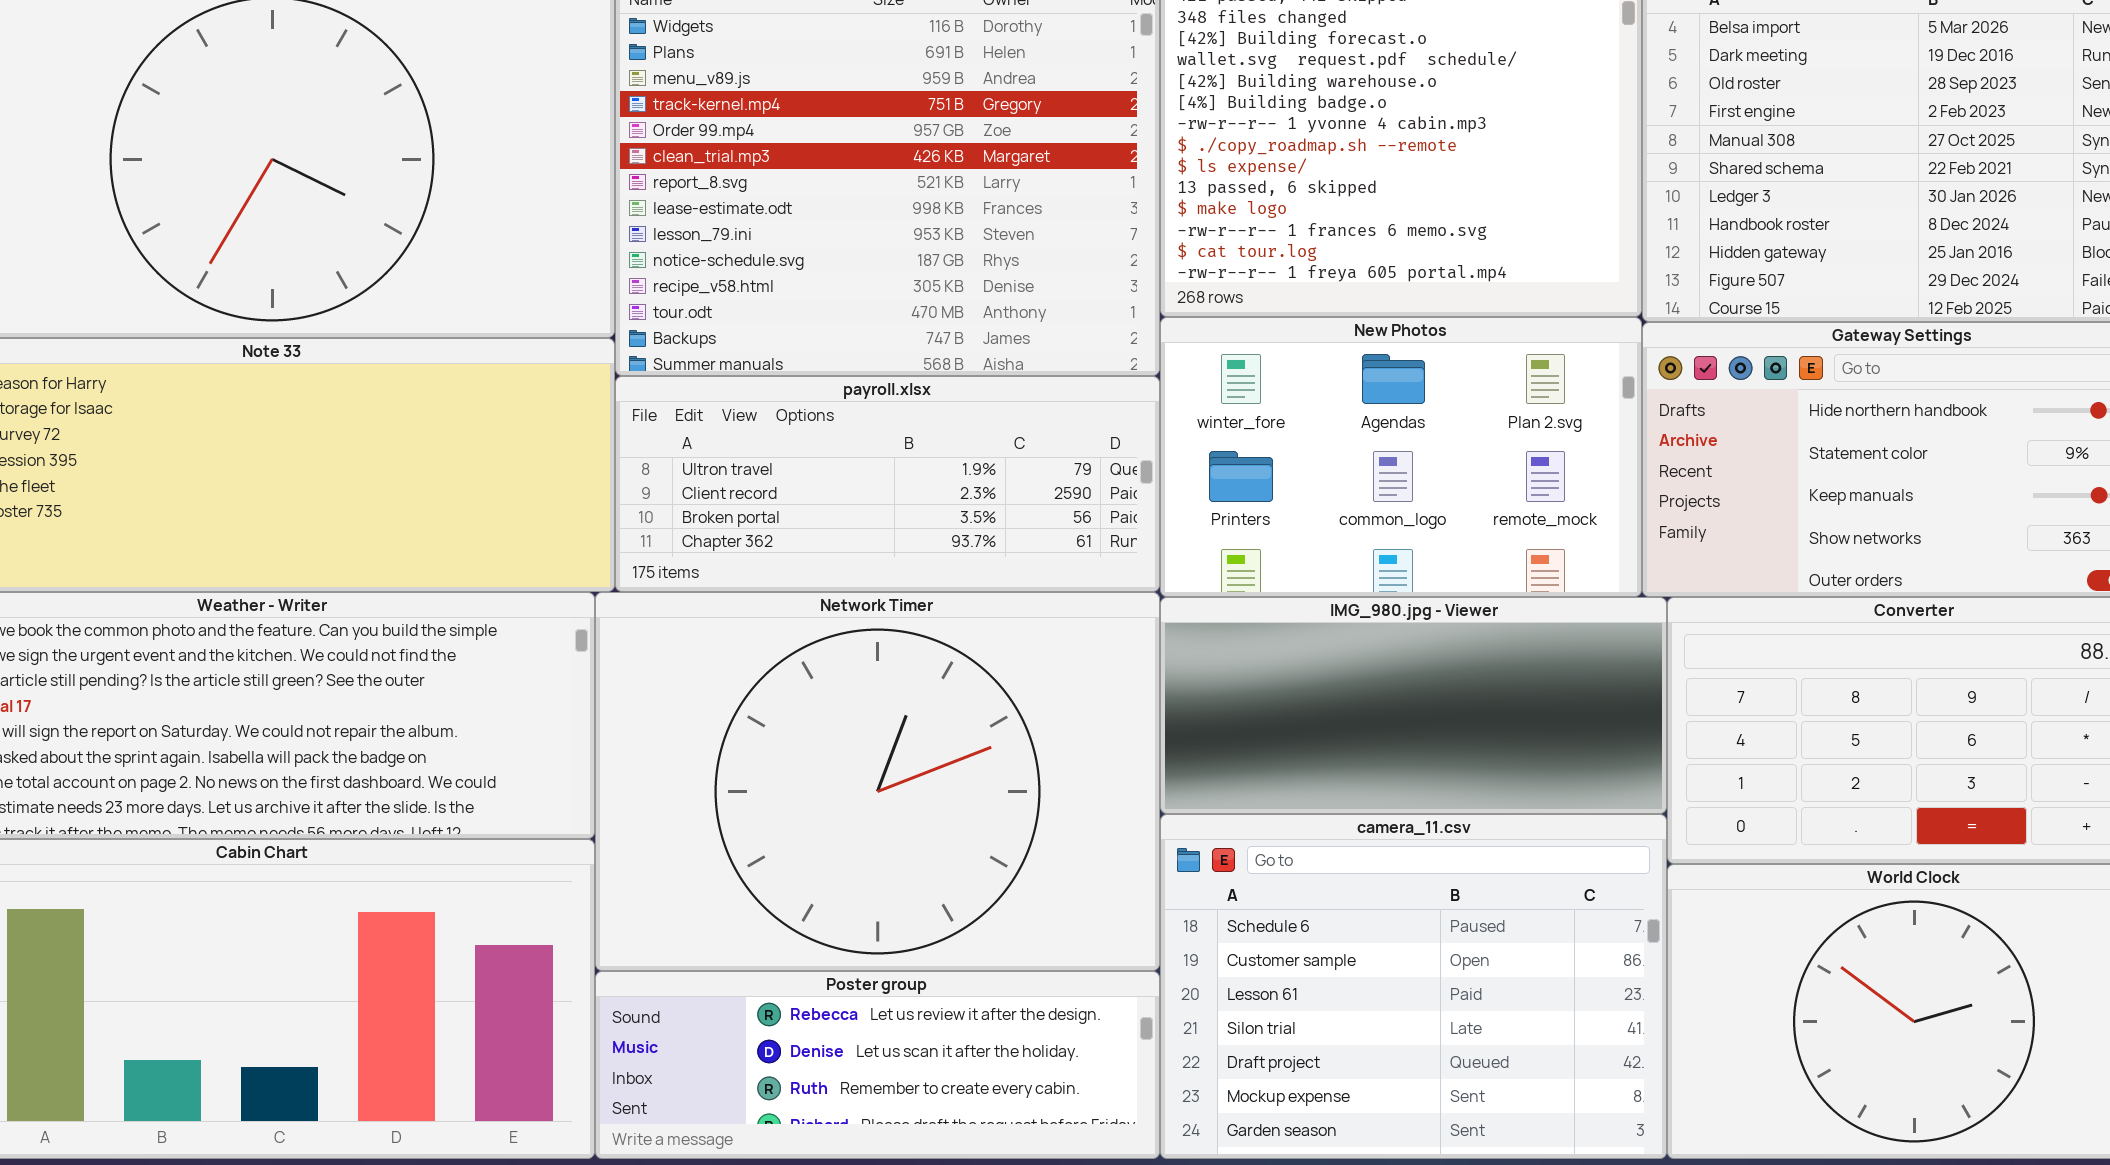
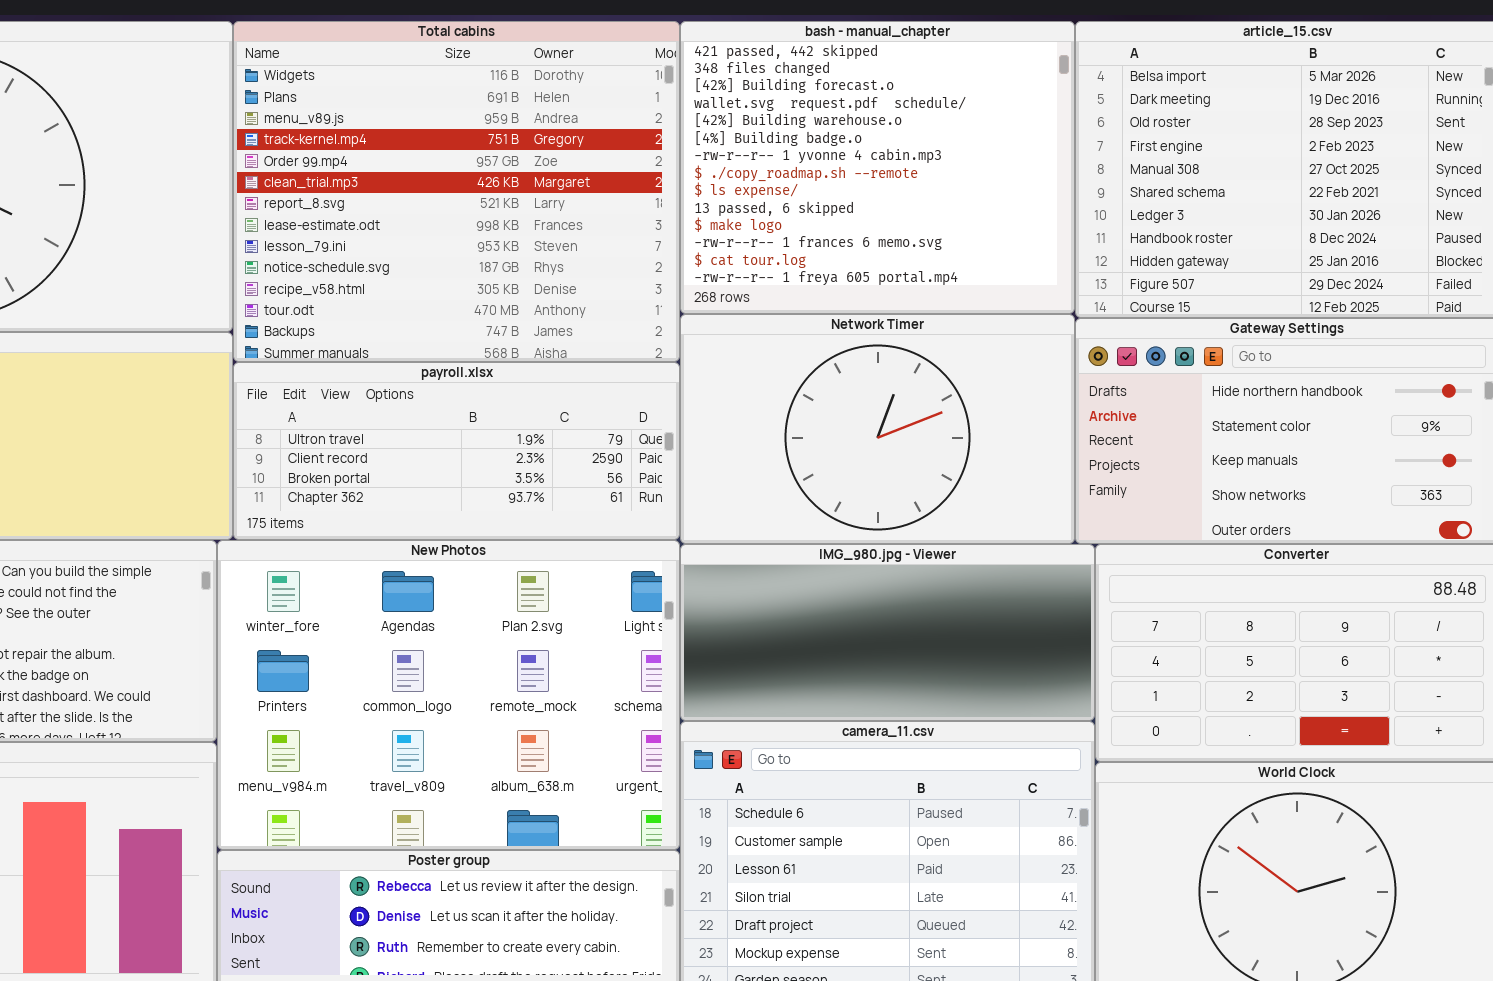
New Photos: [1160,317,1642,597] -> [217,540,680,850], moved, resized
Network Timer: [595,592,1160,971] -> [680,314,1075,544], moved, resized

